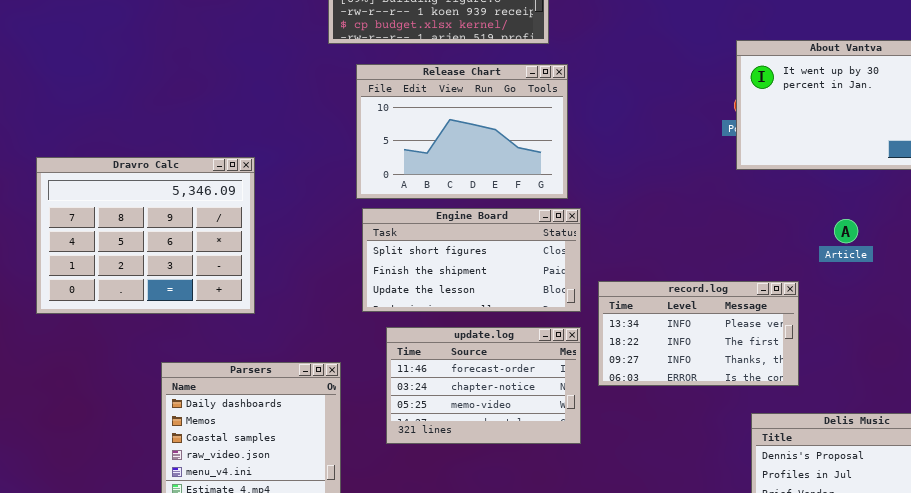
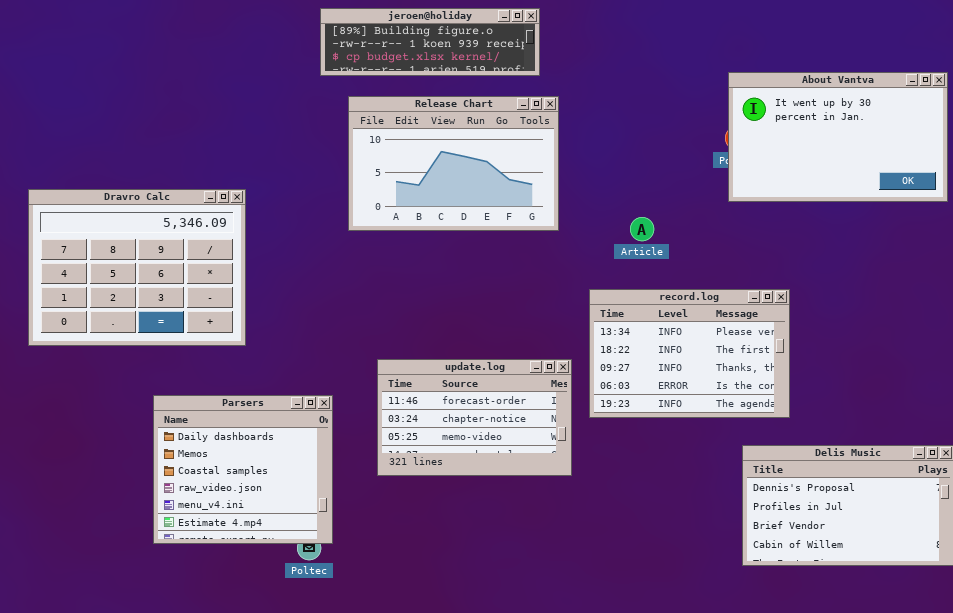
Engine Board: [362,208,581,312] -> none, closed
Article: [834,219,858,243] -> [630,217,654,241], moved
record.log: [598,281,799,386] -> [589,289,790,418], resized

